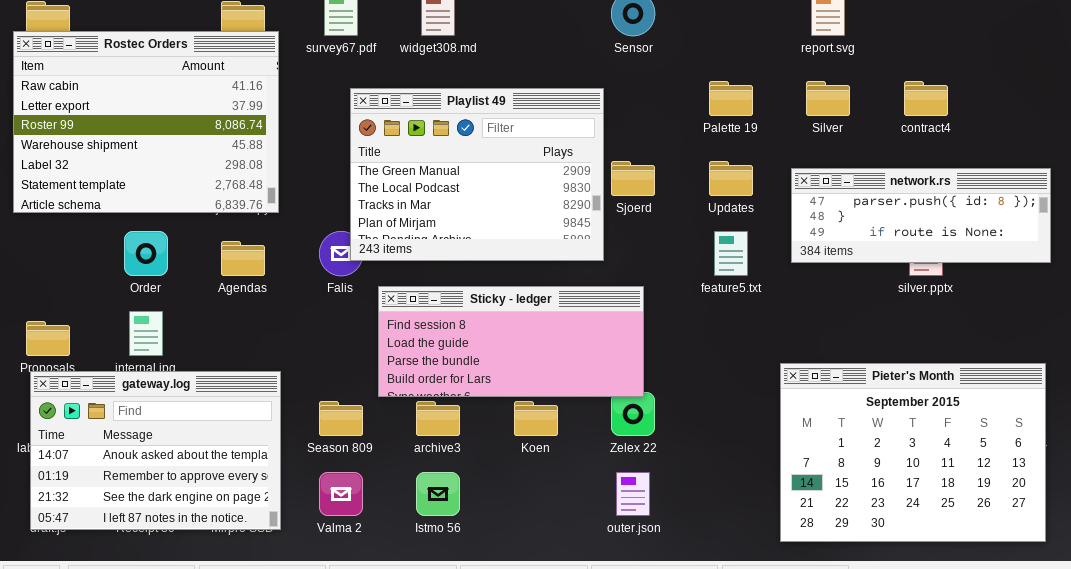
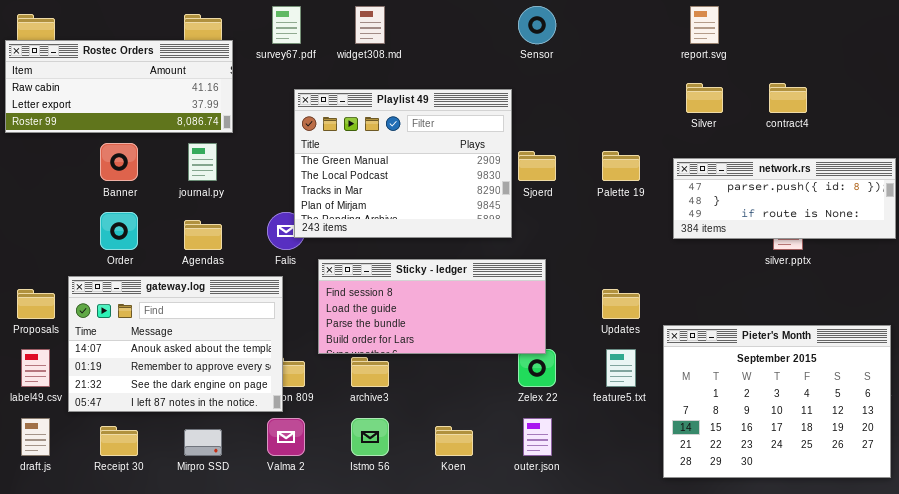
Rostec Orders: [13,31,279,213] -> [5,40,233,133], resized
Palette 19: [709,81,753,116] -> [602,151,640,181], moved
Updates: [709,161,753,196] -> [602,289,640,319], moved
feature5.txt: [714,231,748,276] -> [606,349,636,387], moved
gateway.log: [30,371,281,530] -> [68,276,283,412], moved
Koen: [514,401,558,436] -> [435,426,473,456], moved

